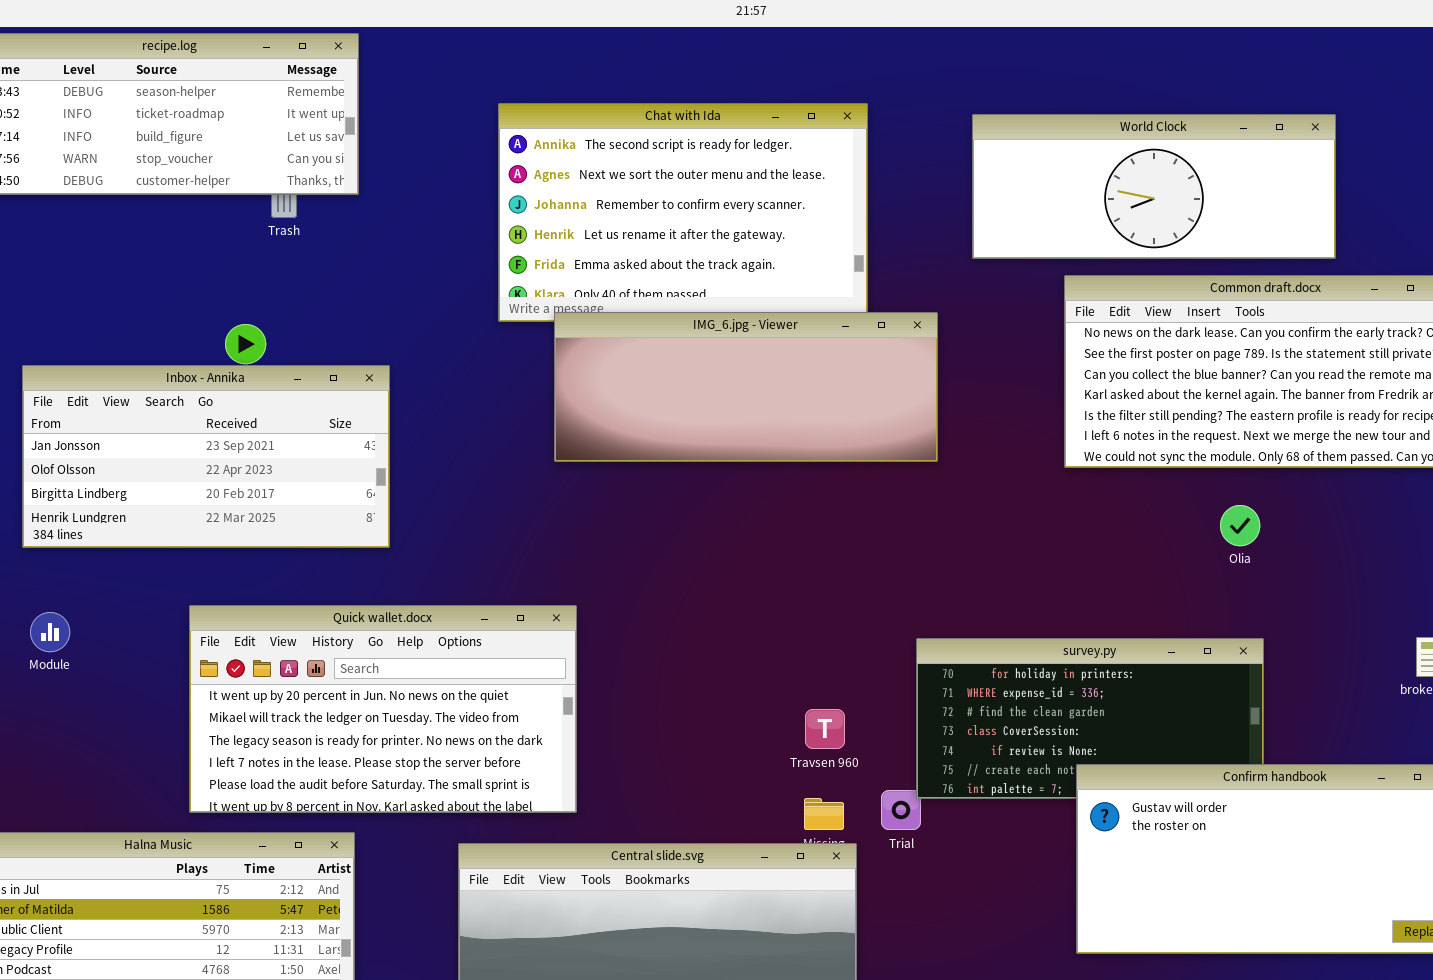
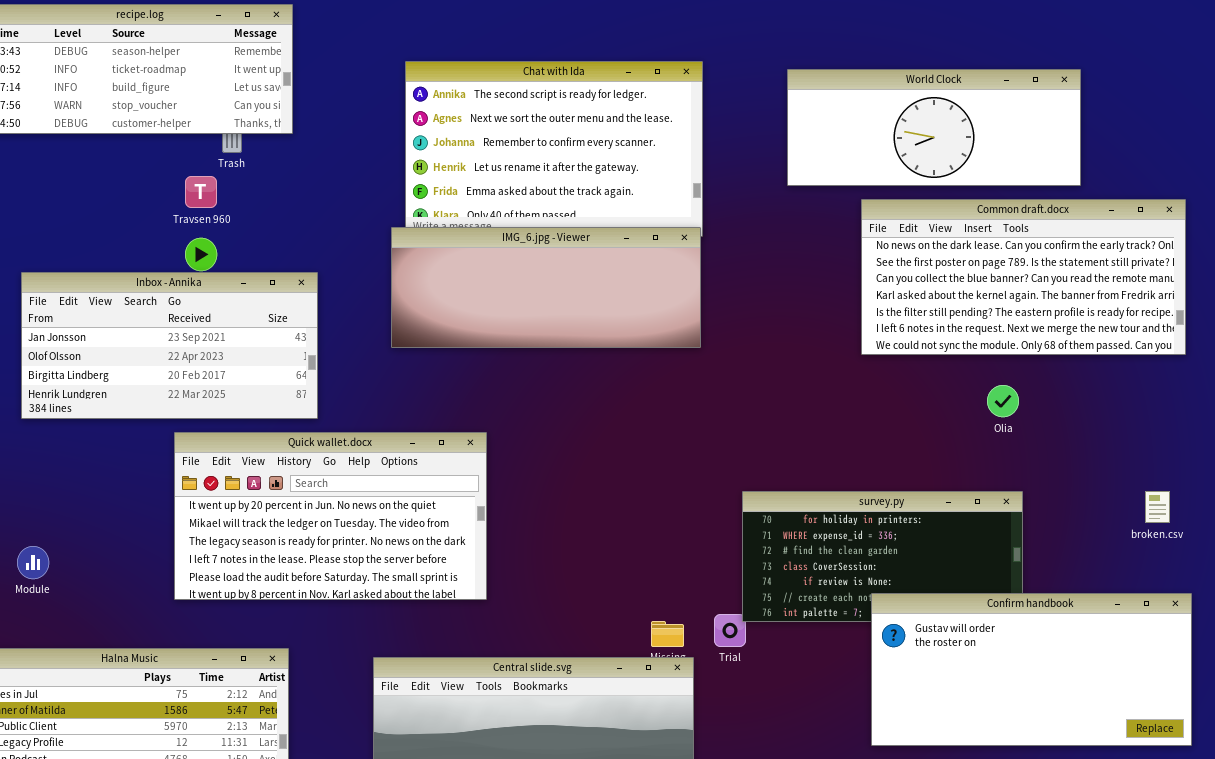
IMG_6.jpg - Viewer: [554,312,938,462] -> [391,227,701,348], moved
Quick wallet.docx: [189,605,577,813] -> [174,432,487,600], moved
Module: [30,612,70,652] -> [17,546,49,579], moved
Travsen 960: [805,709,845,749] -> [185,176,217,208], moved

